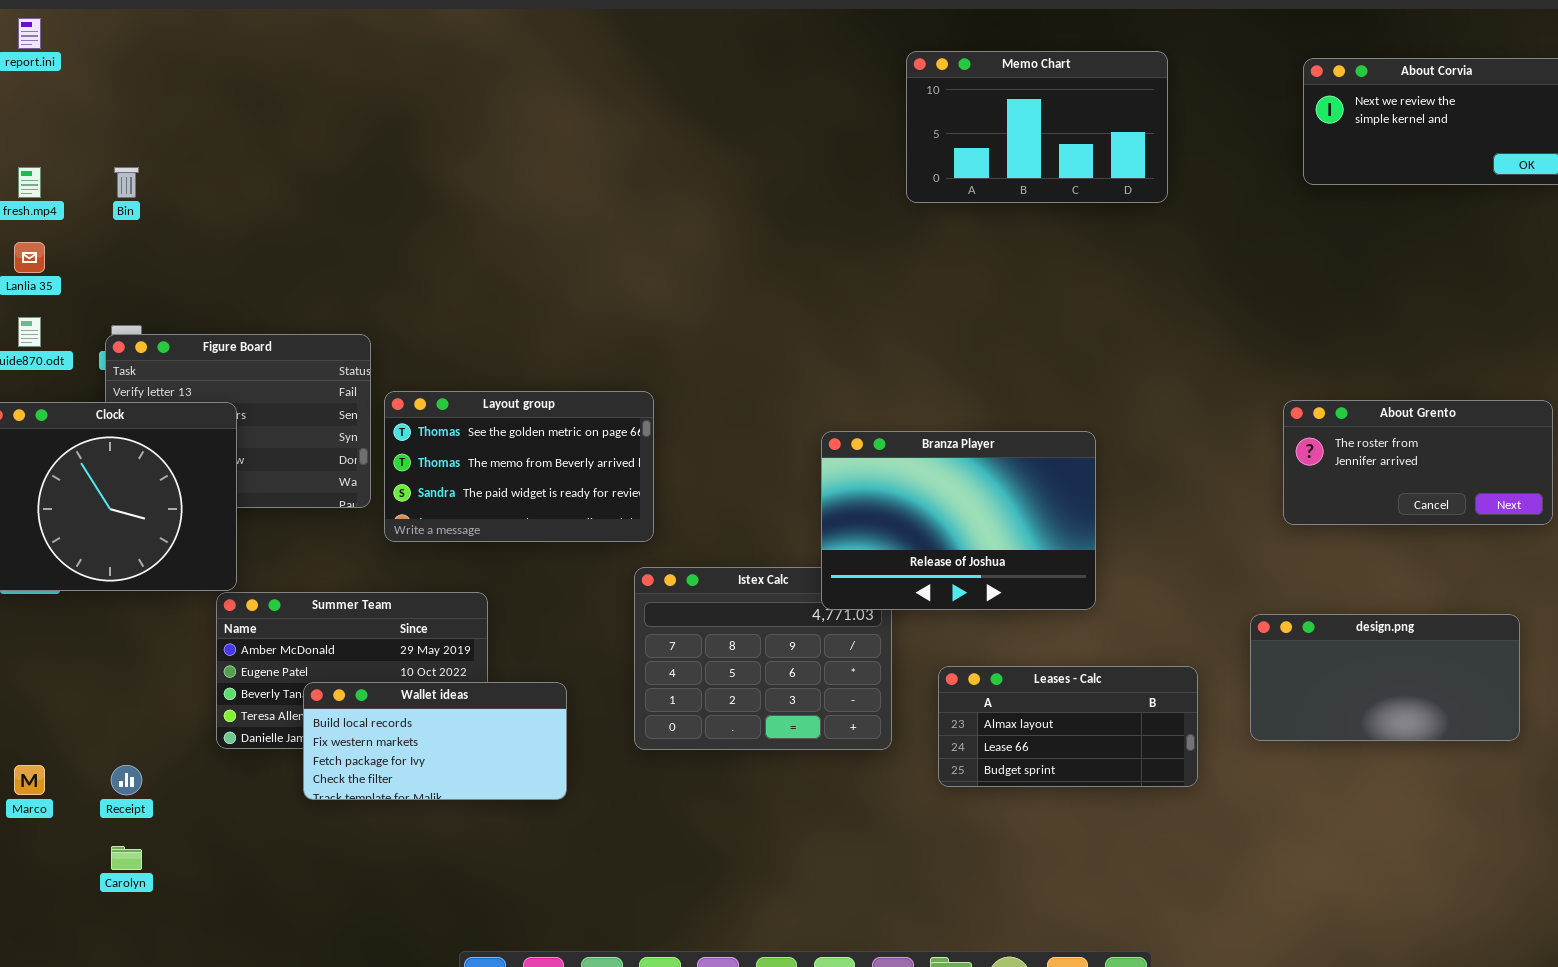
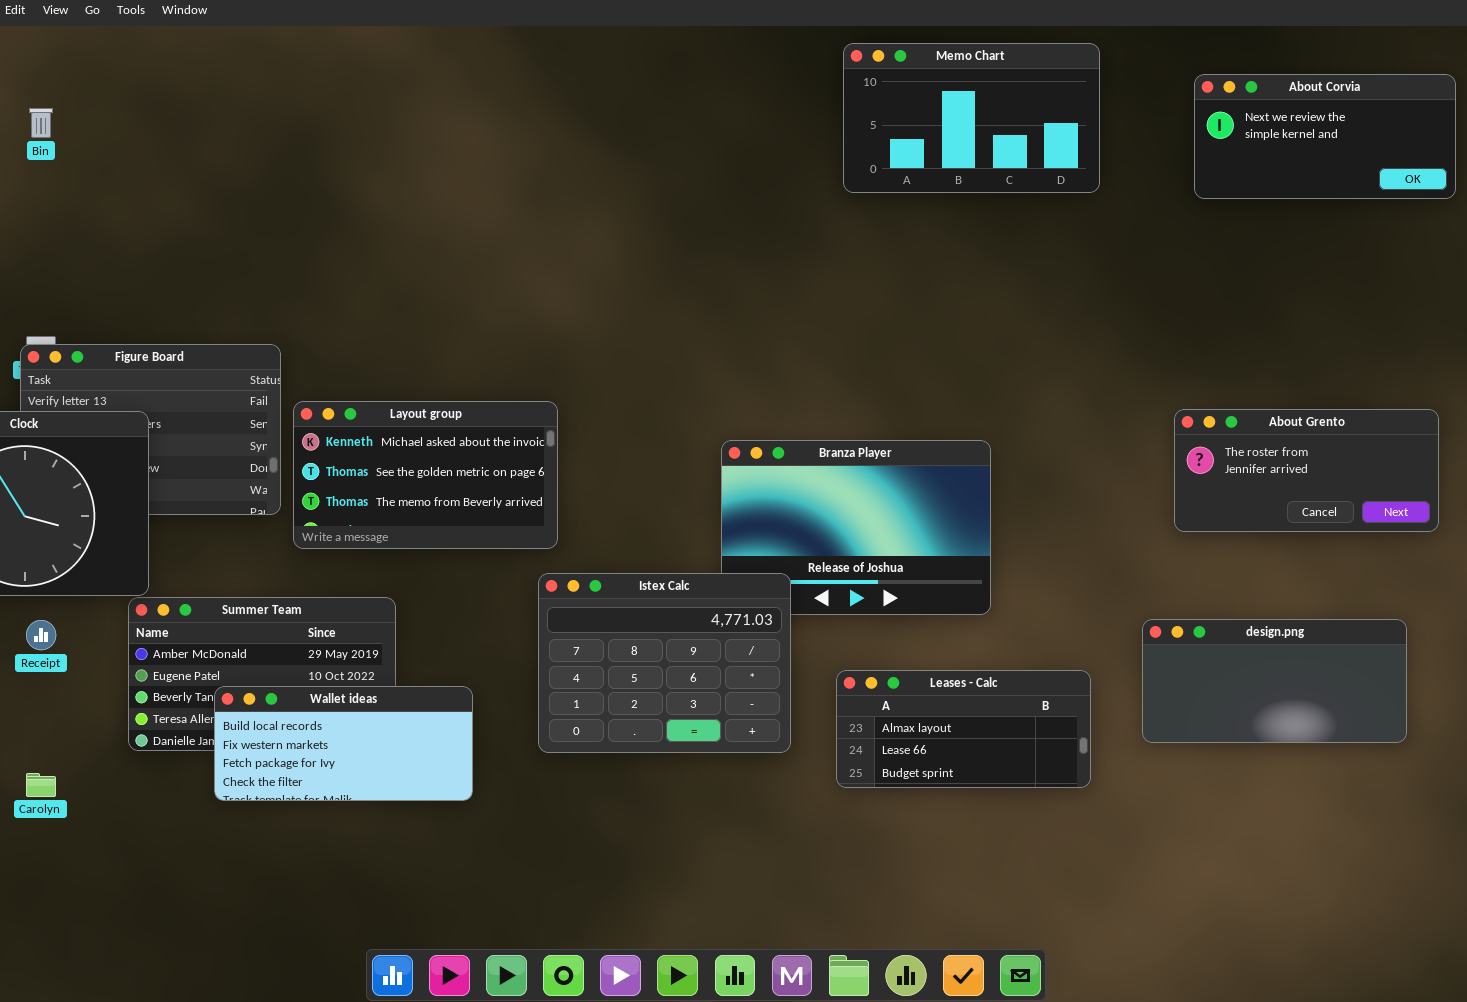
Memo Chart: [906,51,1168,203] -> [843,43,1100,193], moved
Bin: [114,167,139,198] -> [29,108,53,138], moved
Layout group: [384,391,654,542] -> [293,401,558,549], scrolled up 1 row
Istex Calc: [634,567,892,750] -> [538,573,791,753], raised
Receipt: [111,765,142,795] -> [26,620,56,650], moved
Carolyn: [111,846,142,870] -> [26,773,56,797], moved

